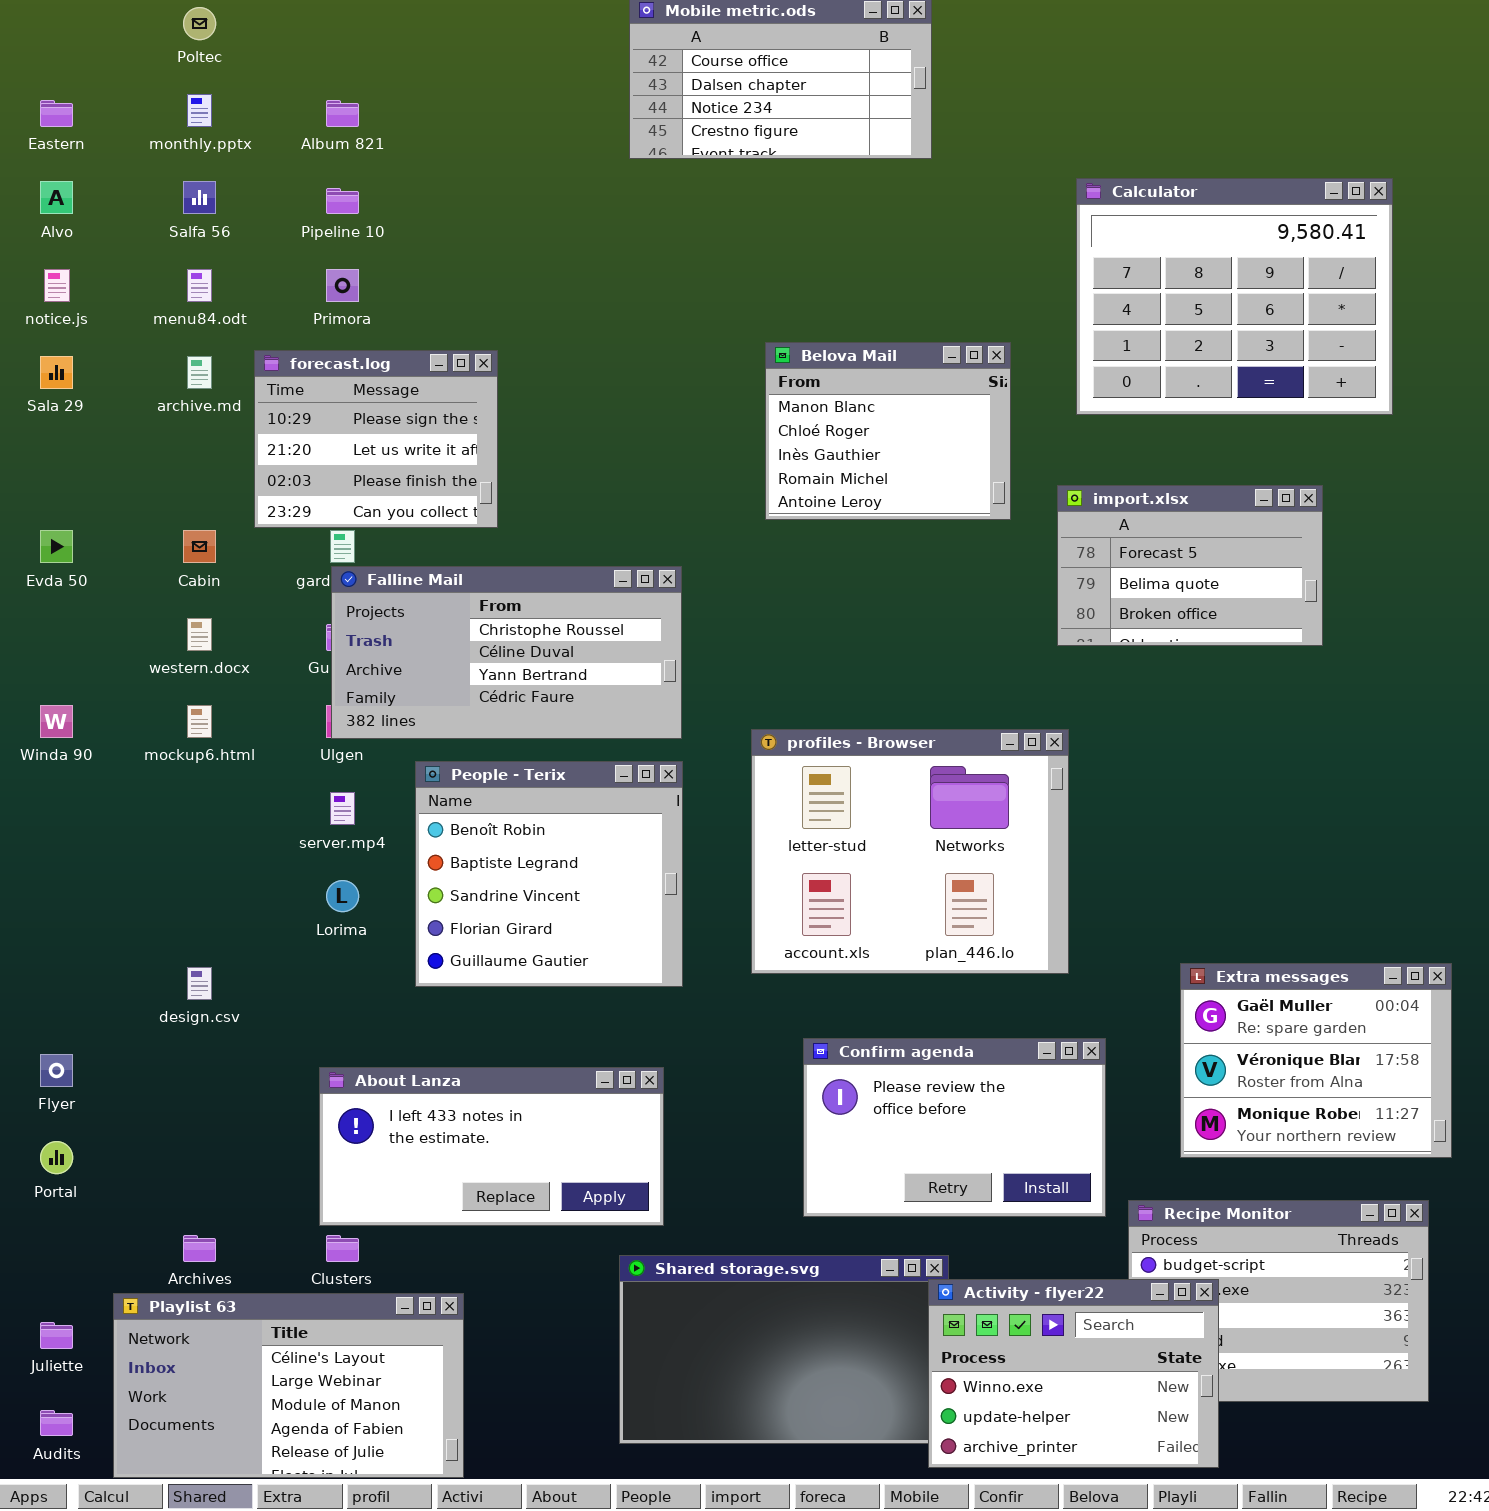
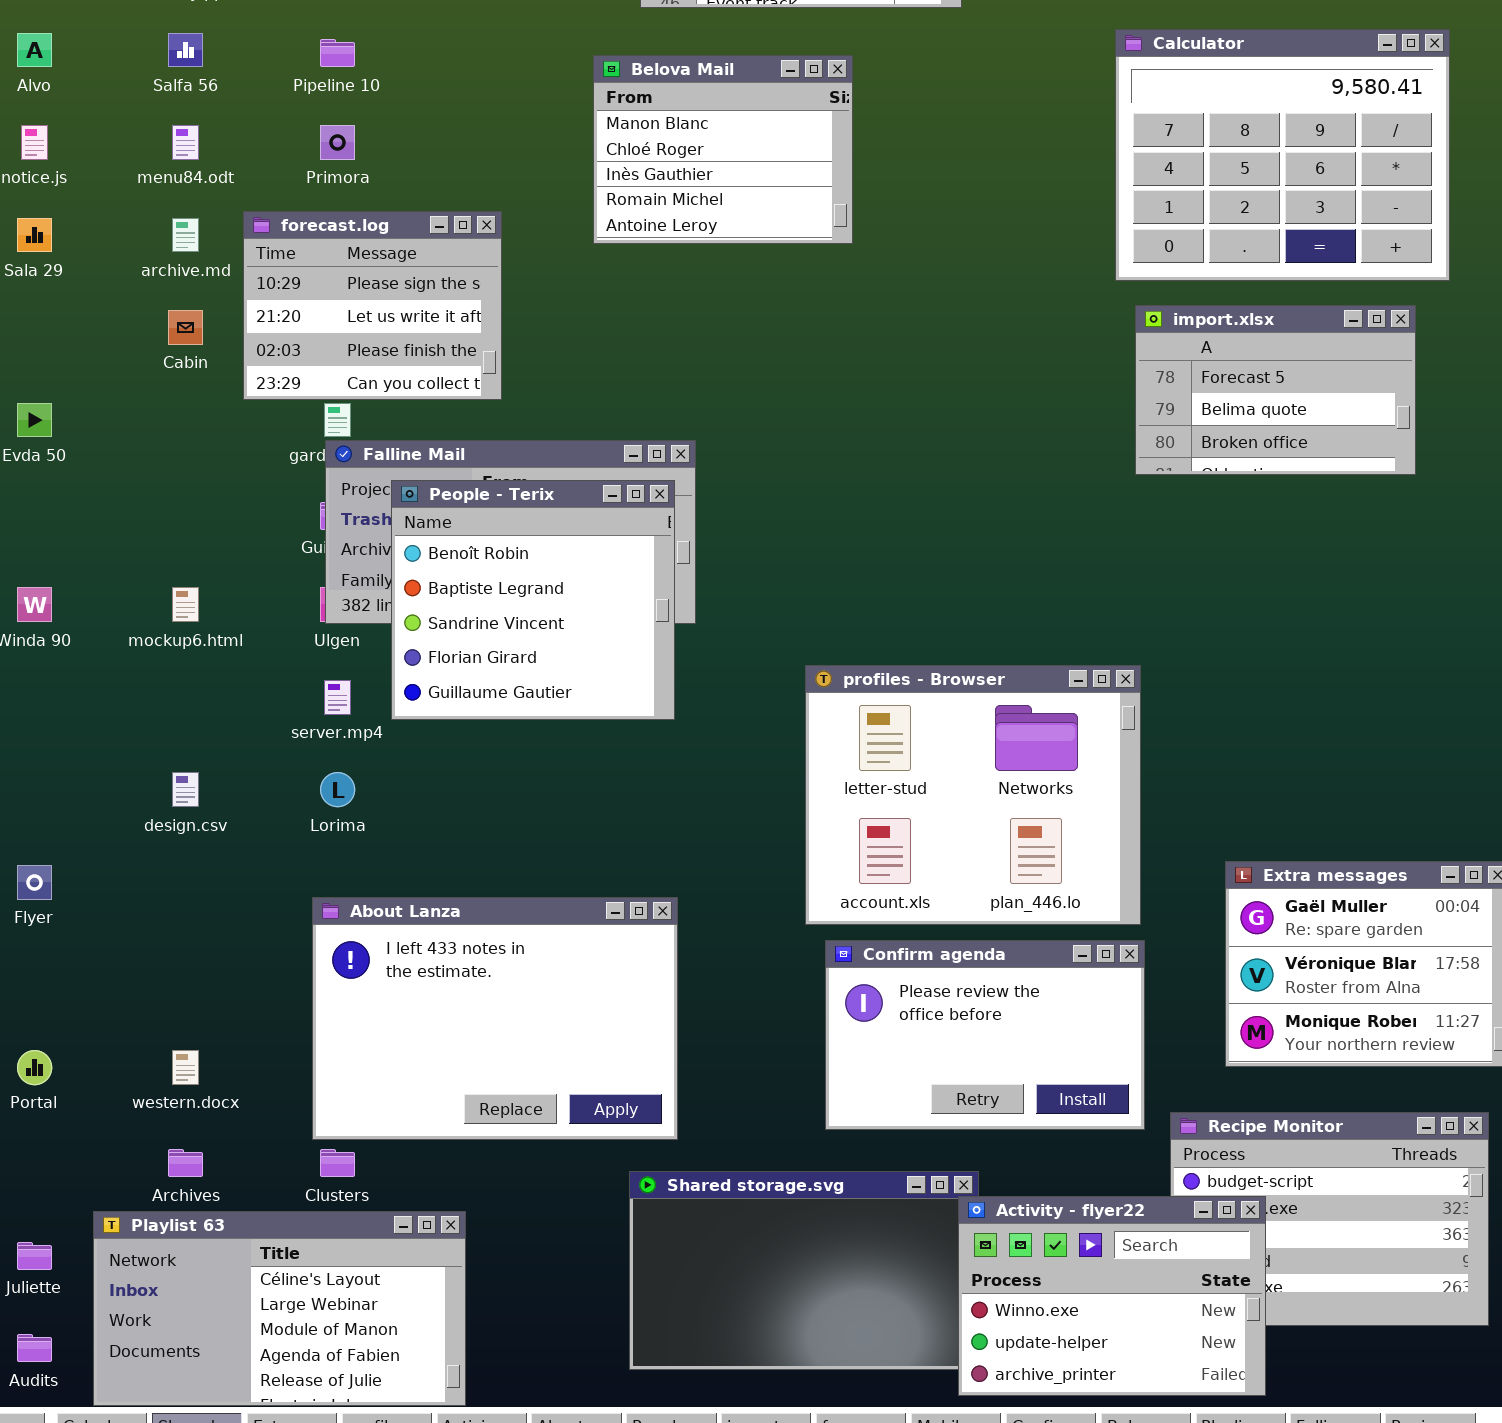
Belova Mail: [765,342,1011,520] -> [593,55,853,244], moved
import.xlsx: [1057,485,1323,646] -> [1135,305,1416,475], moved
Cabin: [183,530,216,563] -> [168,310,203,345], moved
western.docx: [187,618,212,651] -> [172,1050,199,1085], moved
profiles - Browser: [751,729,1069,974] -> [805,665,1141,925], moved
People - Terix: [415,761,683,987] -> [391,480,675,720], moved
design.csv: [187,967,212,1000] -> [172,772,199,807], moved
Flyer: [40,1054,73,1087] -> [17,865,52,900], moved
About Lanza: [319,1067,664,1226] -> [312,897,678,1140], resized

